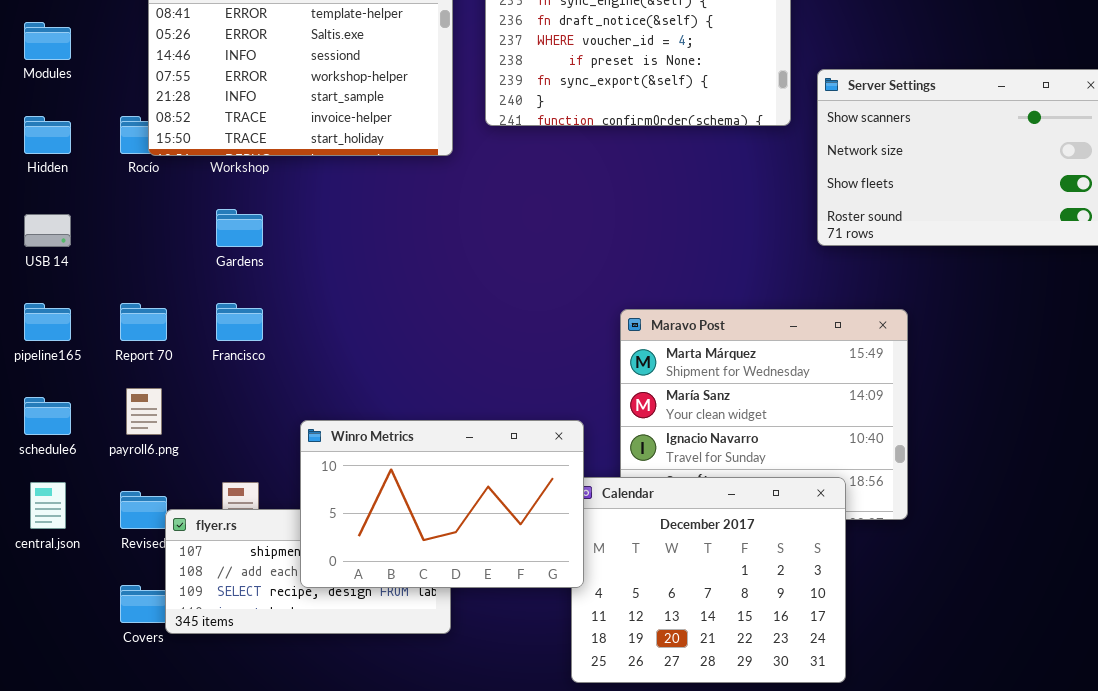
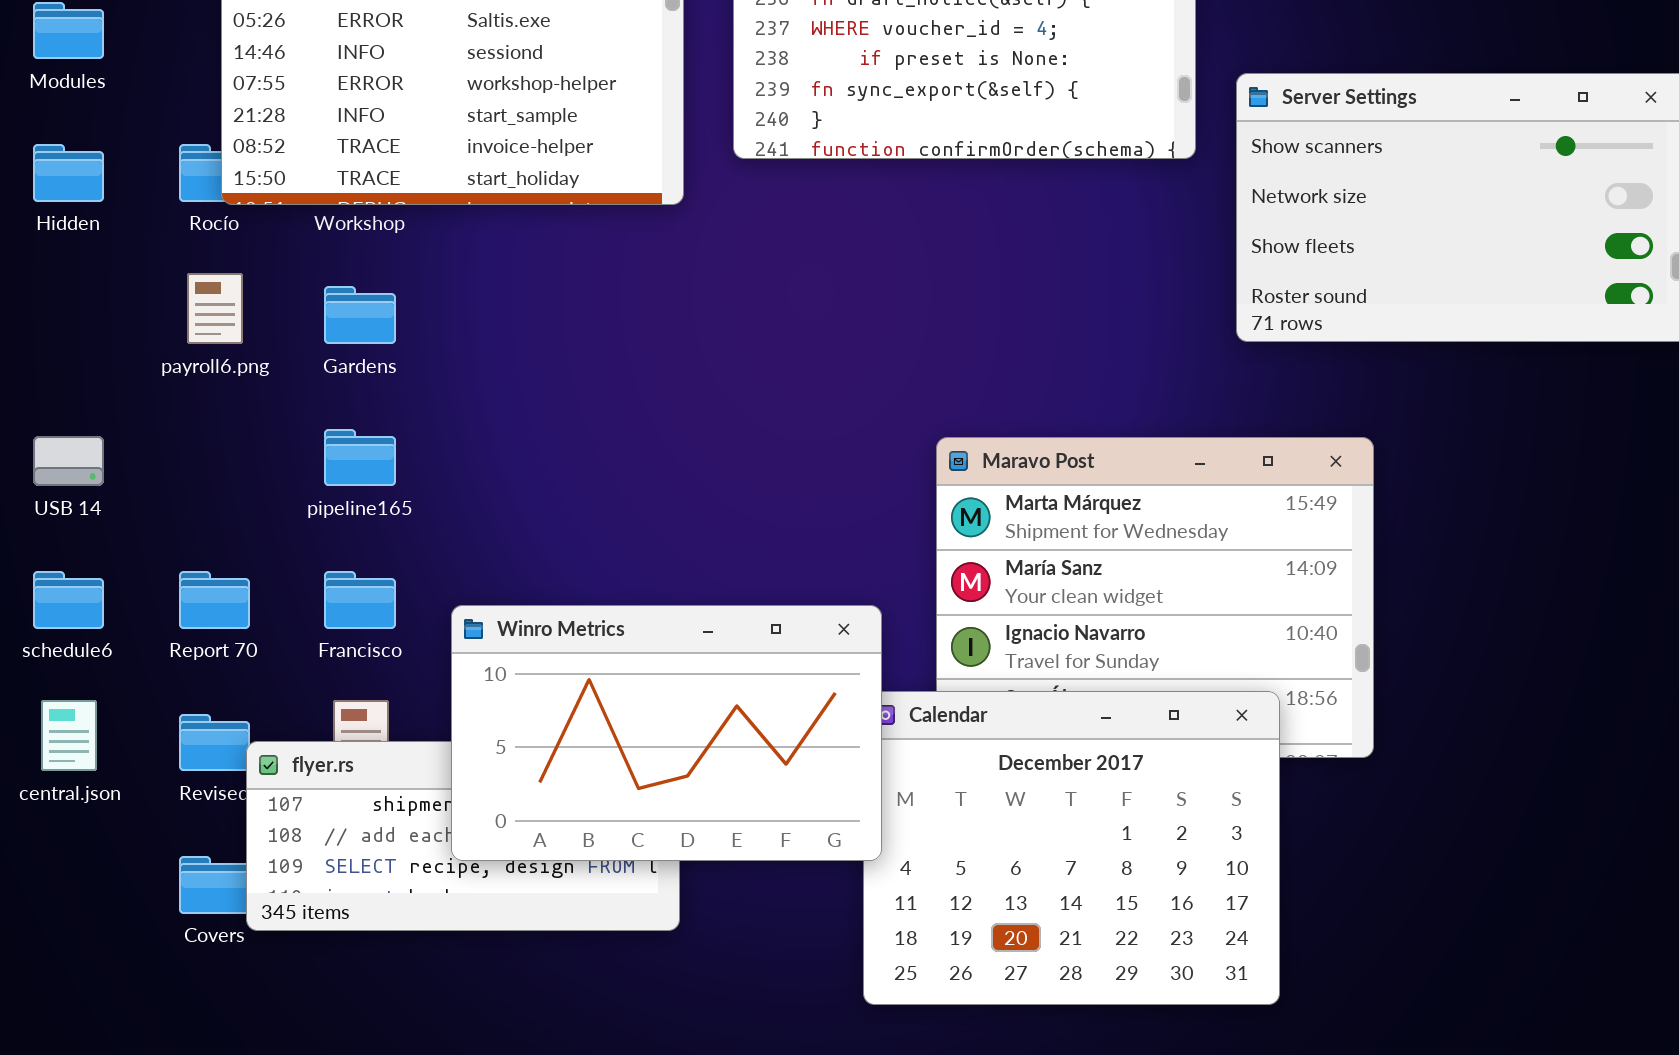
USB 14: [24,214,71,247] -> [33,436,104,486], moved
pipeline165: [24,303,71,341] -> [324,429,396,486], moved
Report 70: [120,303,167,341] -> [179,571,250,629], moved
Francisco: [216,303,263,341] -> [324,571,396,629], moved
payroll6.png: [126,388,162,435] -> [187,273,243,344], moved

